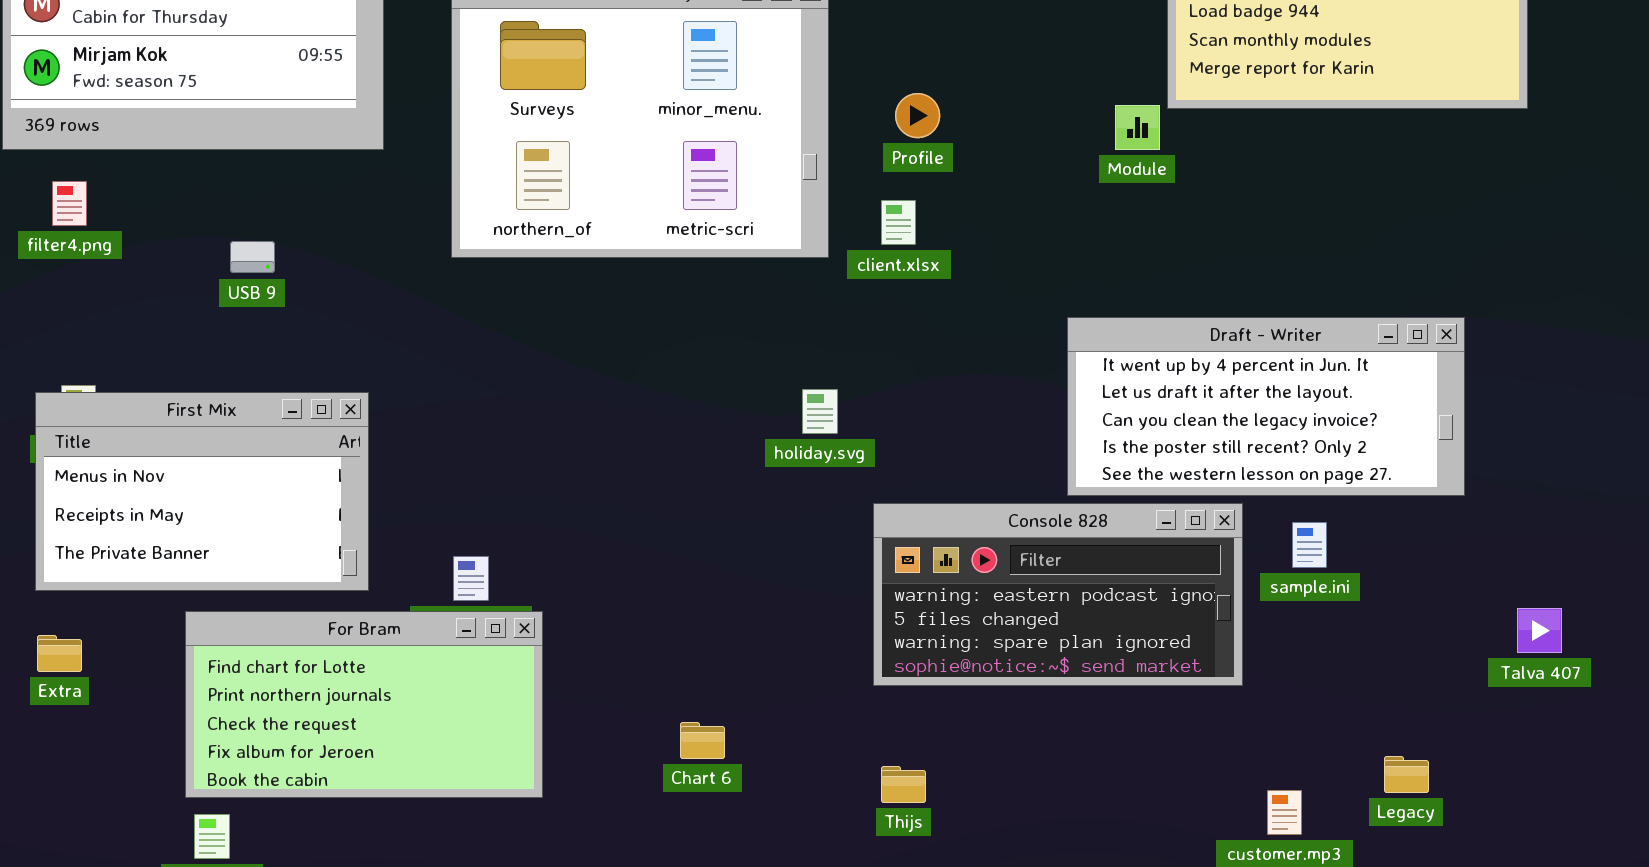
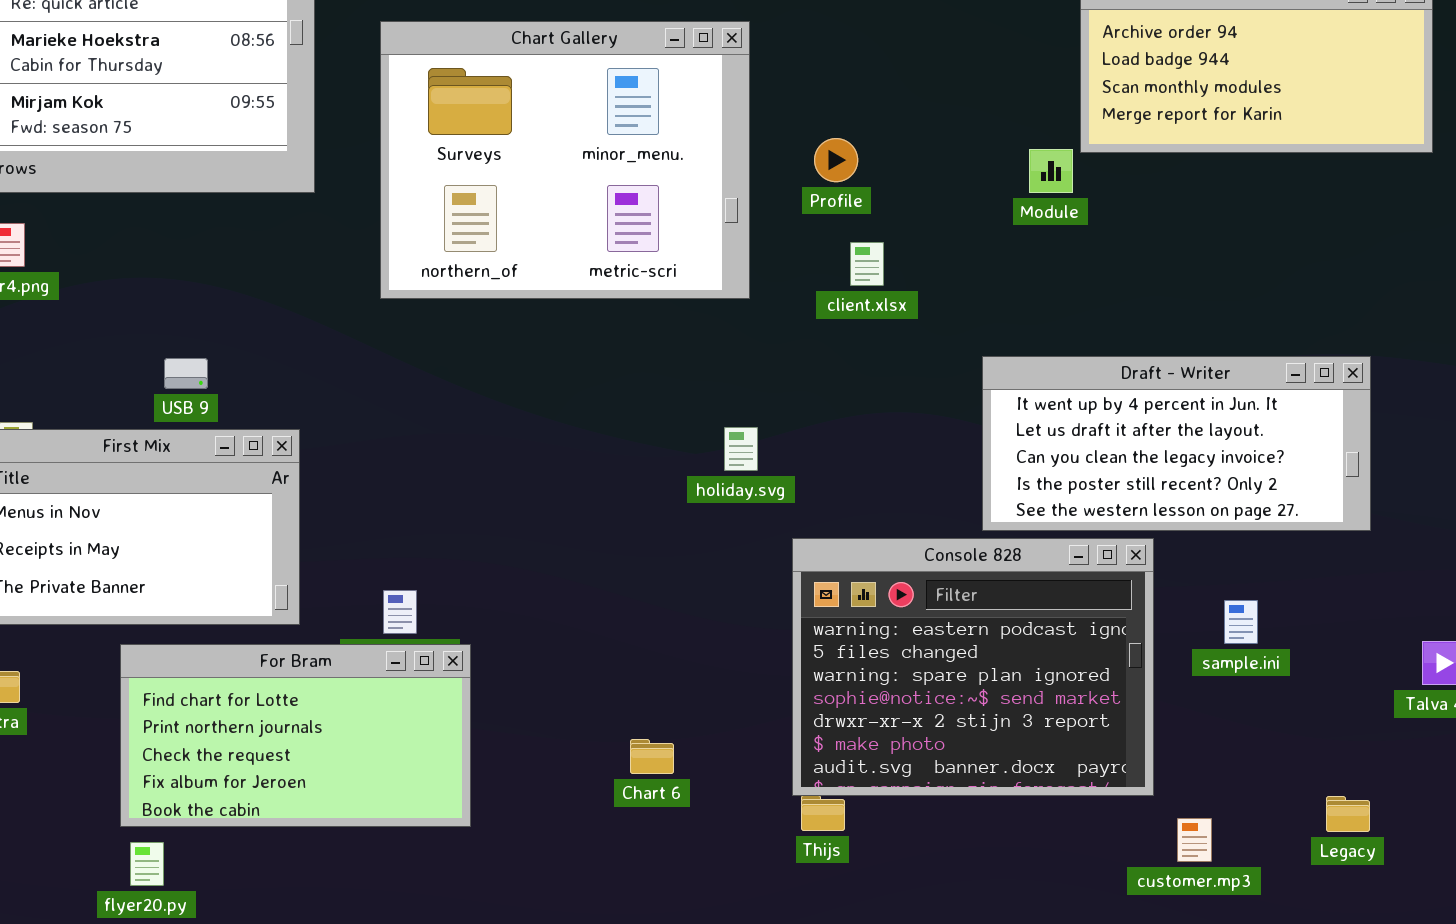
client.xlsx: [881,200,916,245] -> [850,242,884,286], moved
USB 9: [230,241,275,273] -> [164,358,208,389], moved
Console 828: [873,503,1243,686] -> [792,538,1154,796], resized
sample.ini: [1292,522,1327,568] -> [1224,600,1258,644], moved
Chart 6: [680,722,725,759] -> [630,739,674,774], moved
Legacy: [1384,756,1429,793] -> [1326,796,1370,832], moved

